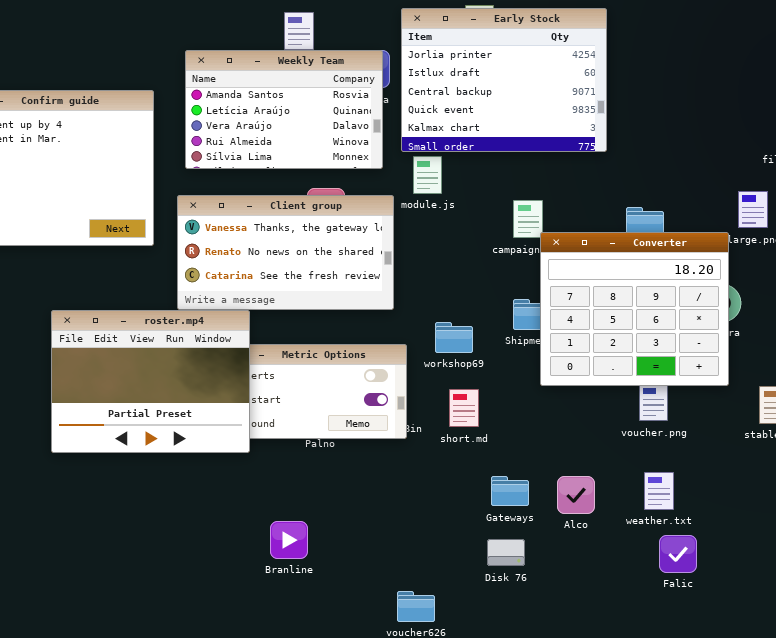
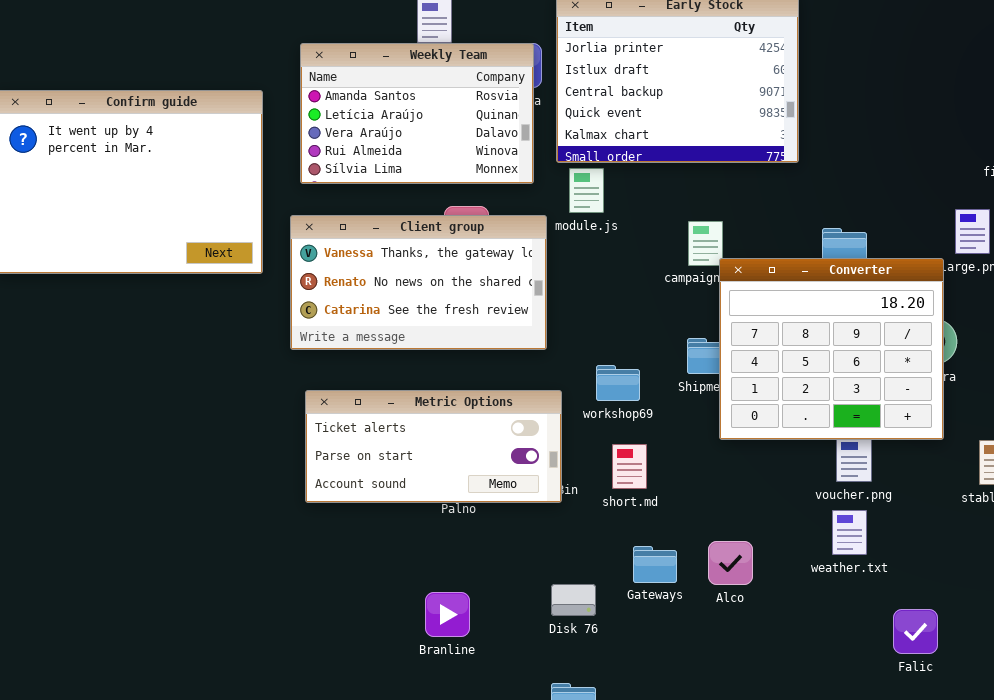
roster.mp4: [51,310,250,453] -> none, closed
weather.txt: [644,472,674,510] -> [832,510,867,555], moved
Gateways: [491,476,529,506] -> [633,546,677,583], moved
Alco: [557,476,595,514] -> [708,541,753,585], moved
Branline: [270,521,308,559] -> [425,592,470,637], moved
Falic: [659,535,697,573] -> [893,609,938,654], moved
Disk 76: [487,539,525,566] -> [551,584,596,616], moved

